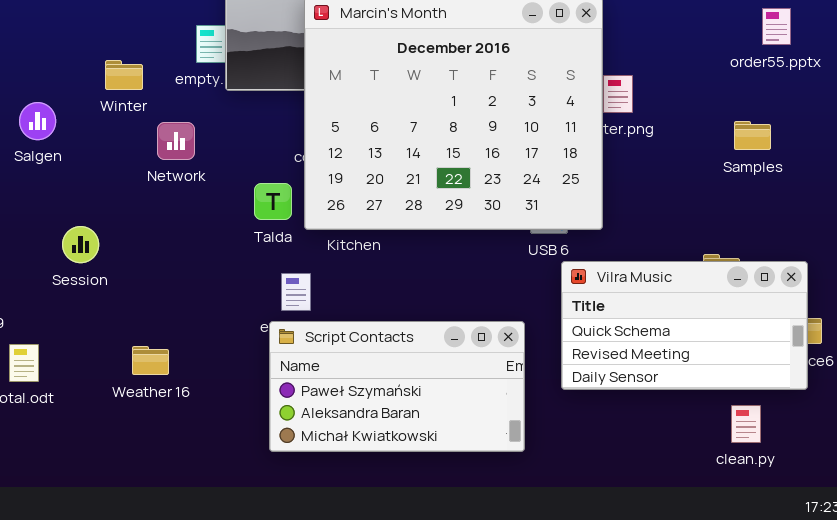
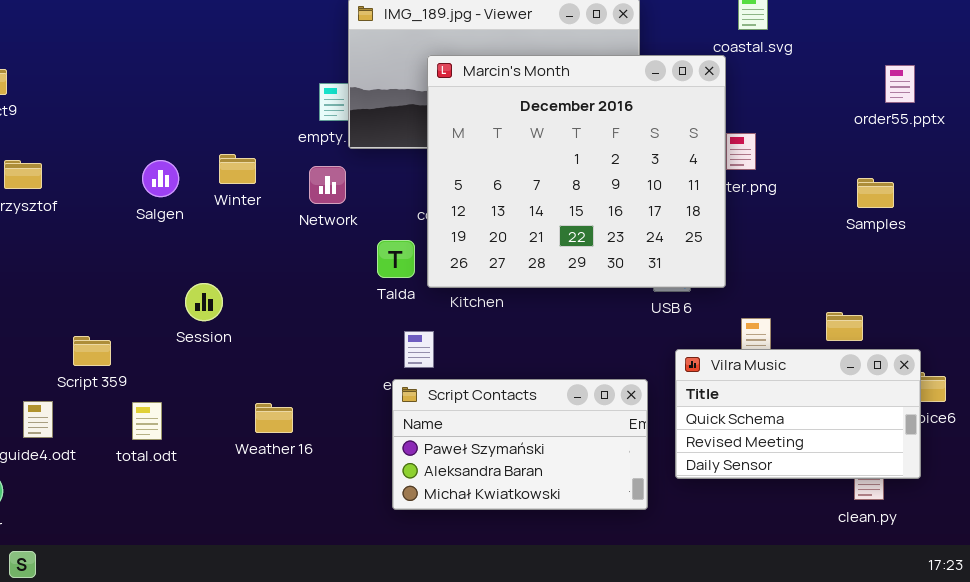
Winter: [105,60,143,90] -> [219,154,256,184], moved
Network: [157,122,195,160] -> [309,166,346,204], moved
Vilra Music: [561,261,808,390] -> [675,349,921,479], moved

